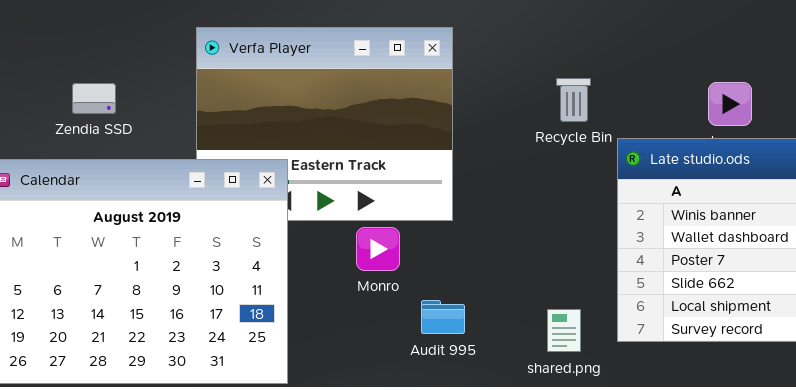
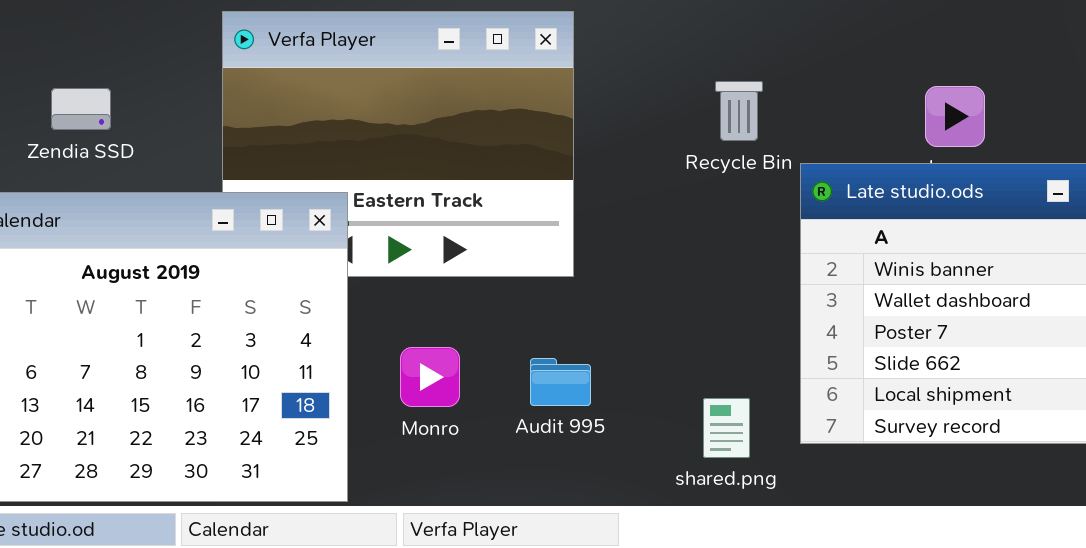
Monro: [356,227,400,271] -> [400,347,460,407], moved
Audit 995: [421,300,465,334] -> [530,358,591,406], moved

